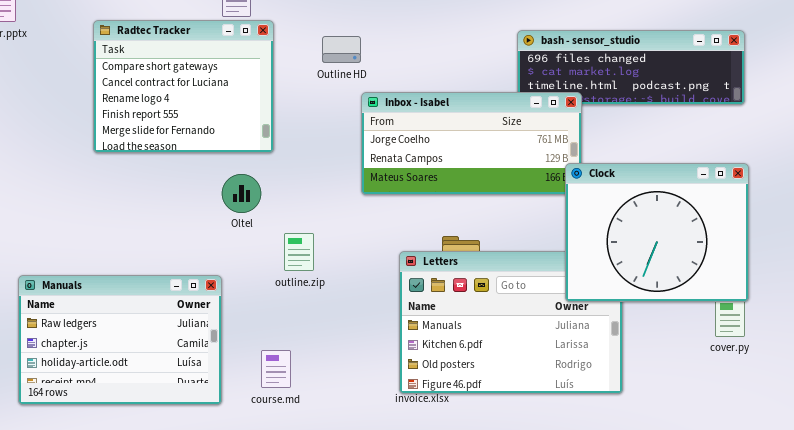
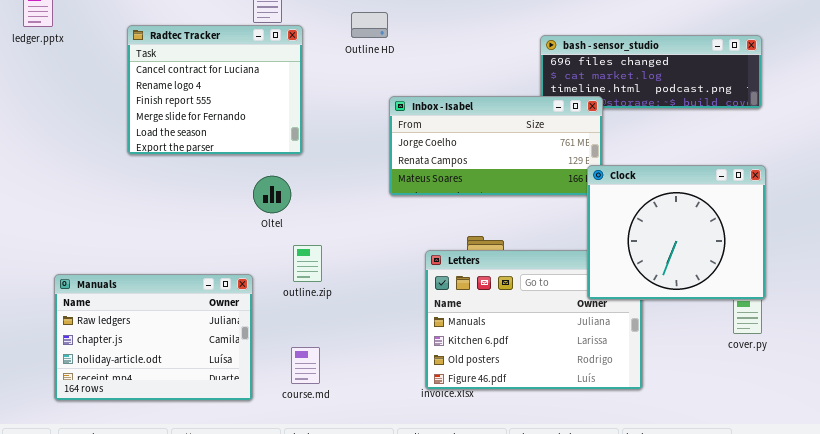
Radtec Tracker: [93,20,274,153] -> [127,25,303,155], scrolled down 1 row
Outline HD: [322,36,361,63] -> [351,12,388,38], moved
outline.zip: [284,233,314,271] -> [293,245,322,282], moved

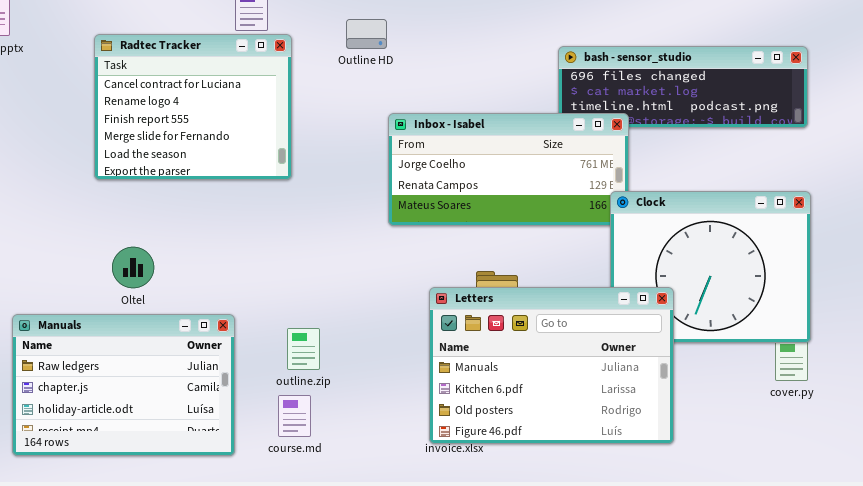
Oltel: [253,176,291,213] -> [112,247,154,288], moved
outline.zip: [293,245,322,282] -> [287,328,320,370], moved
Letters: [425,250,643,390] -> [429,287,674,444], raised

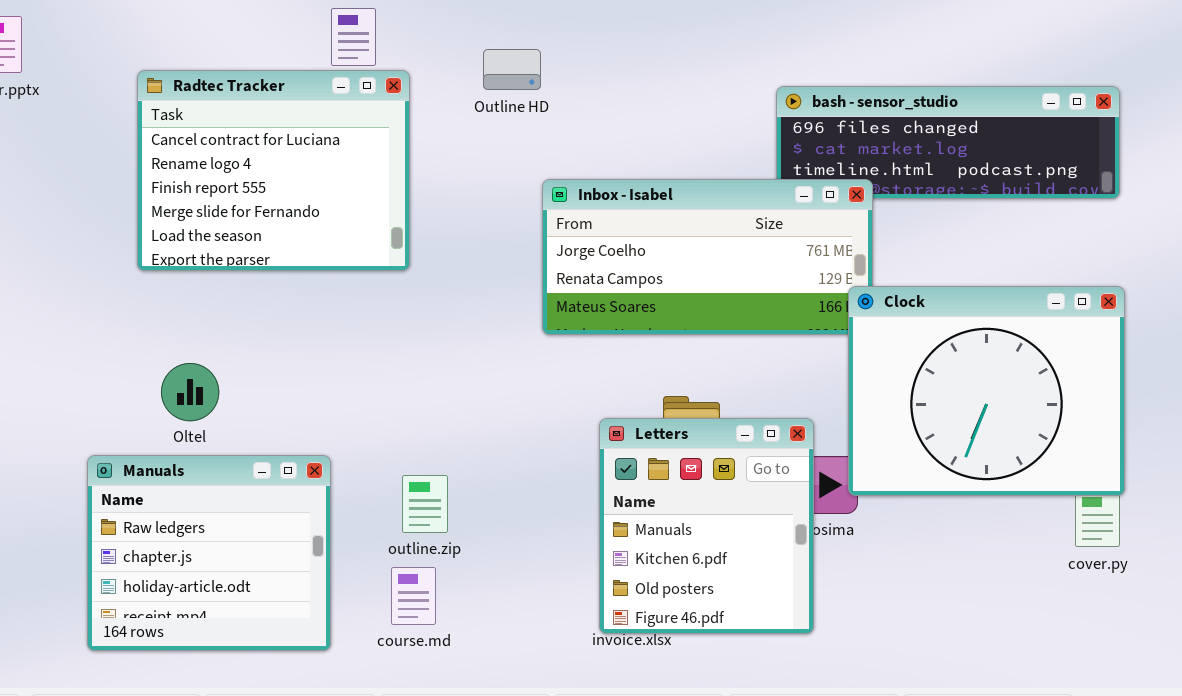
Letters: [429,287,674,444] -> [599,418,814,634], resized
Manuals: [12,314,235,456] -> [87,455,331,651], resized

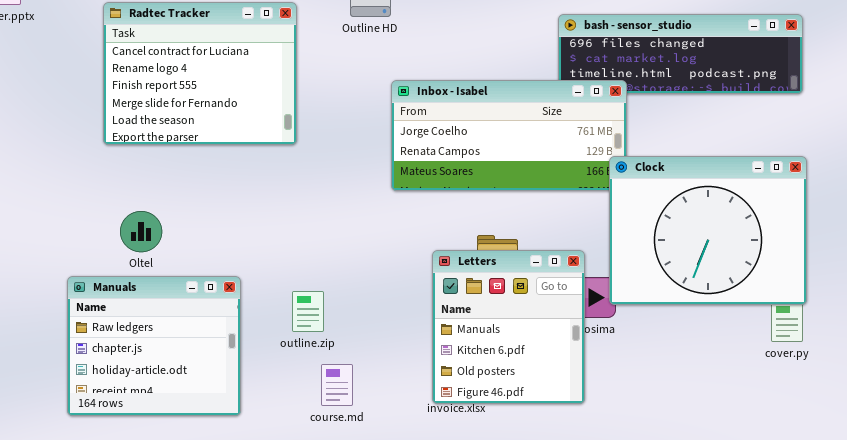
course.md: [391,567,436,625] -> [321,364,353,406], moved

